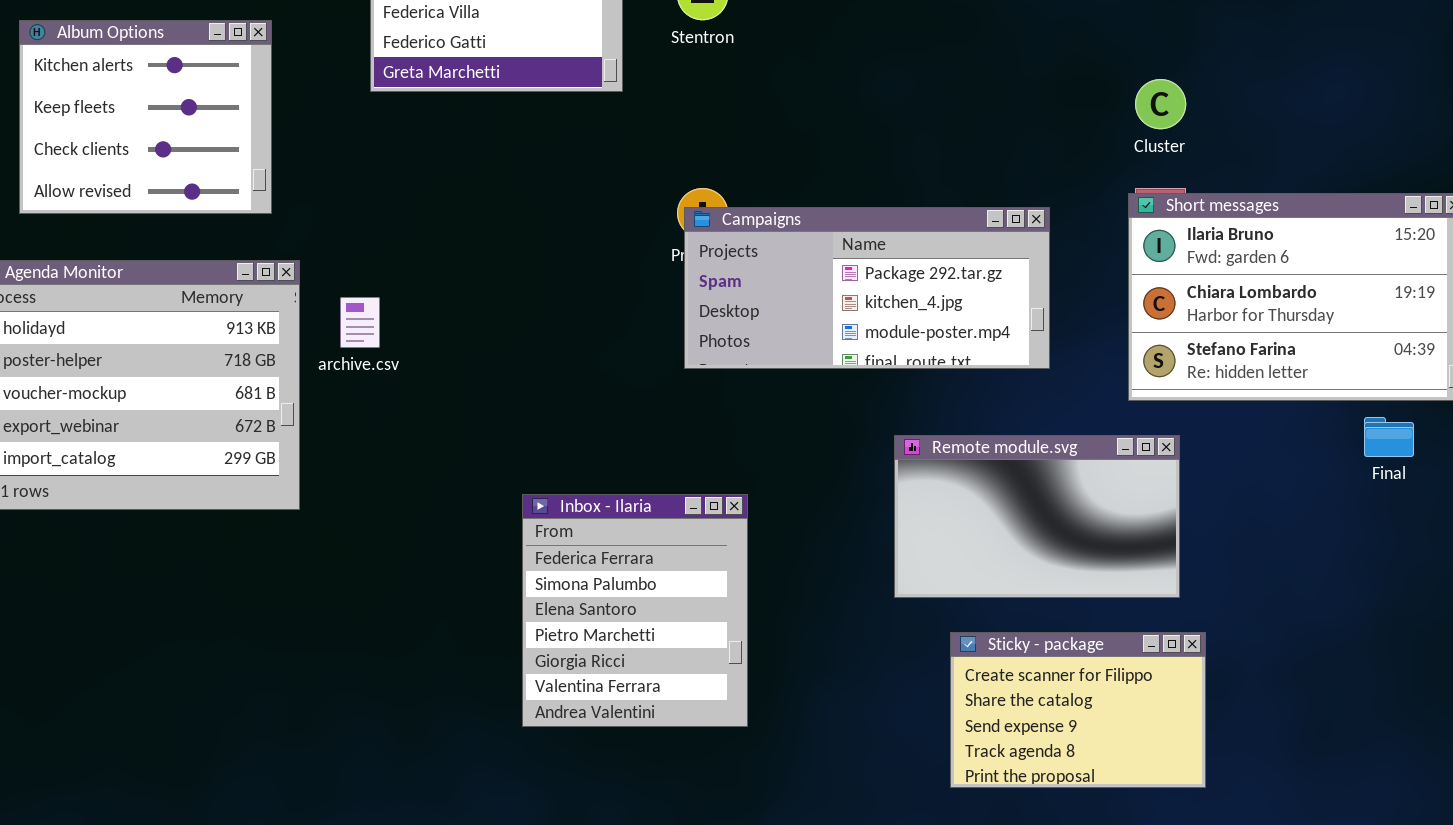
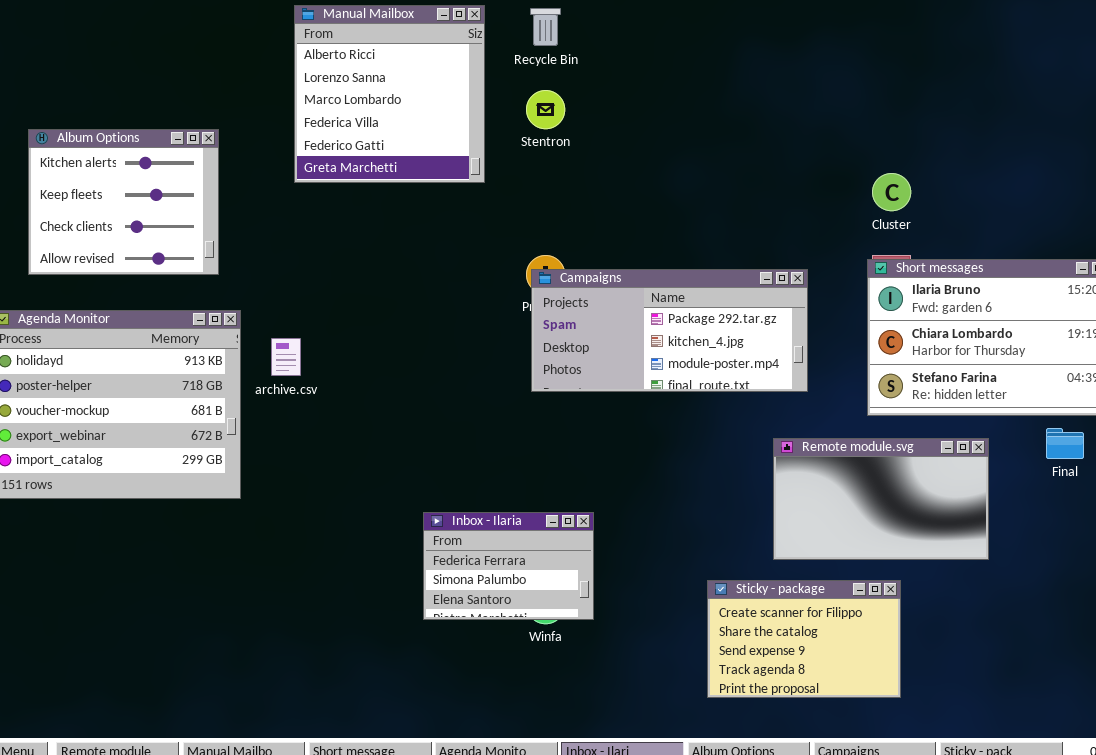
Remote module.svg: [894,435,1180,598] -> [773,438,989,560], moved
Inbox - Ilaria: [522,494,748,727] -> [423,512,594,620], moved, resized
Sticky - package: [950,632,1206,788] -> [707,580,901,698], moved

